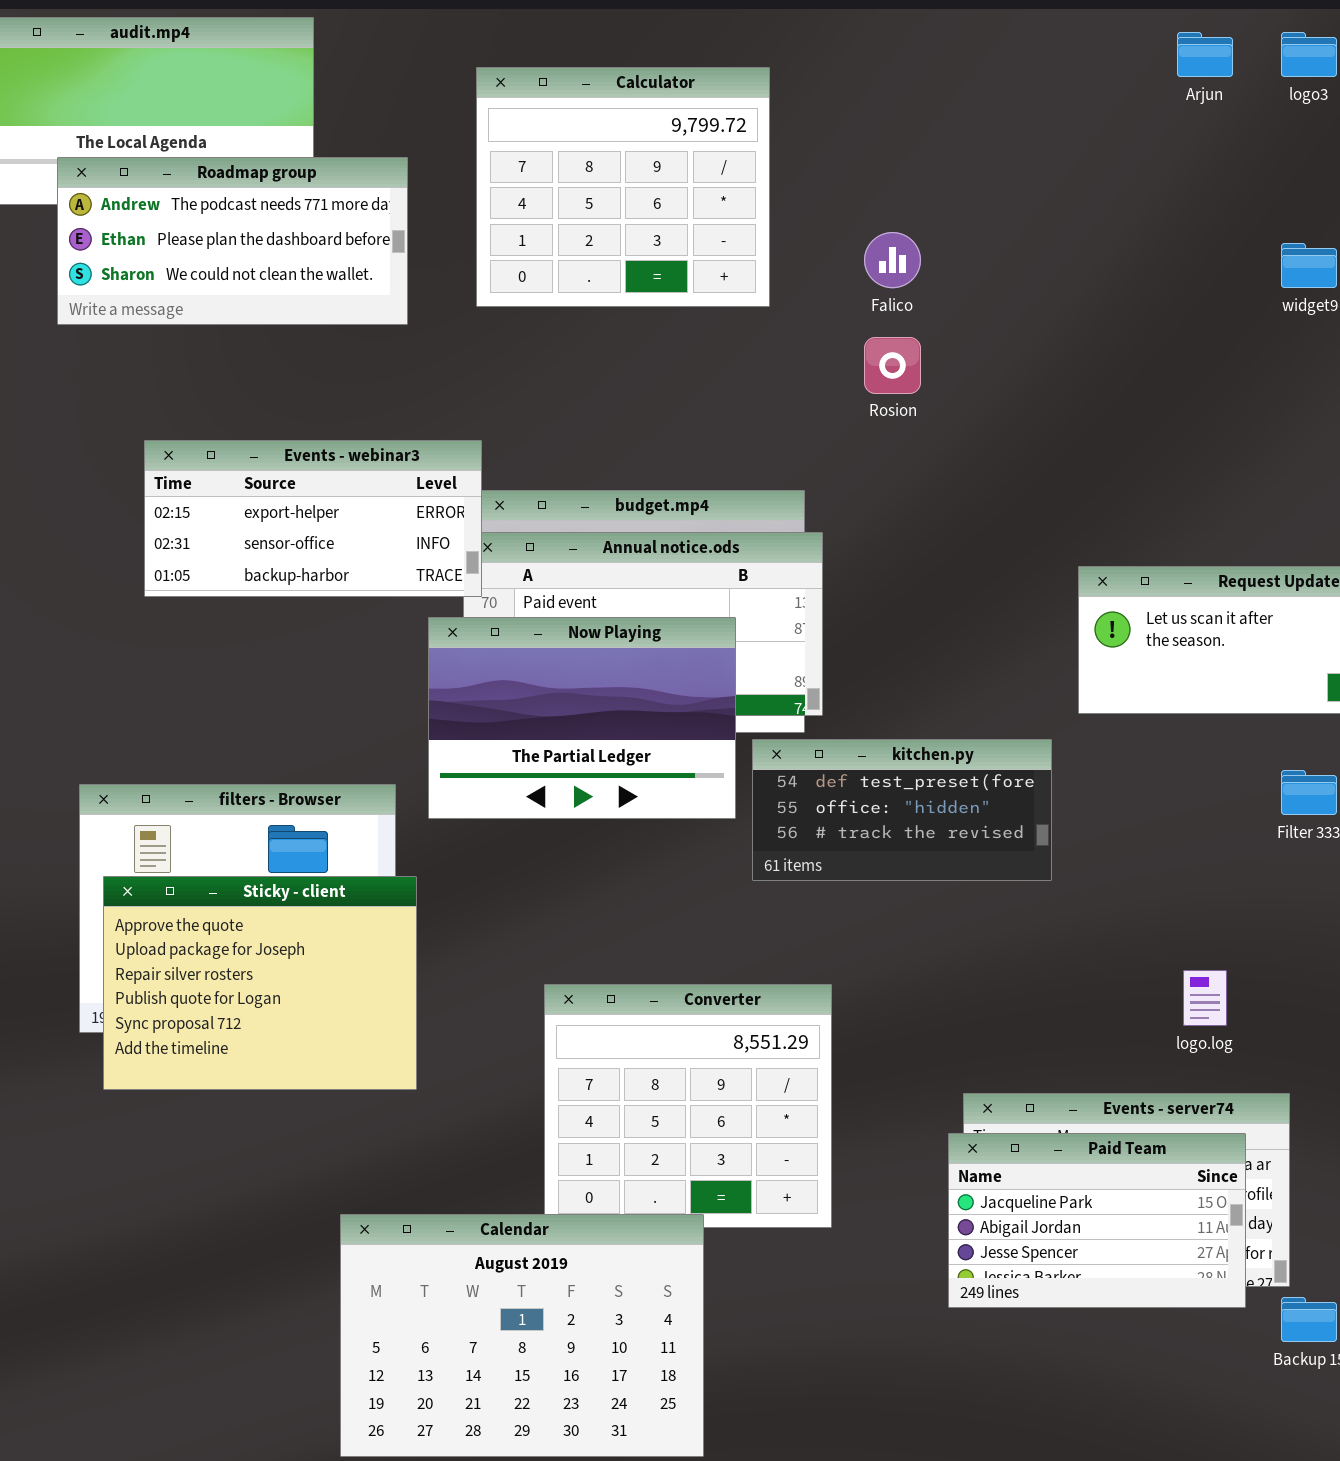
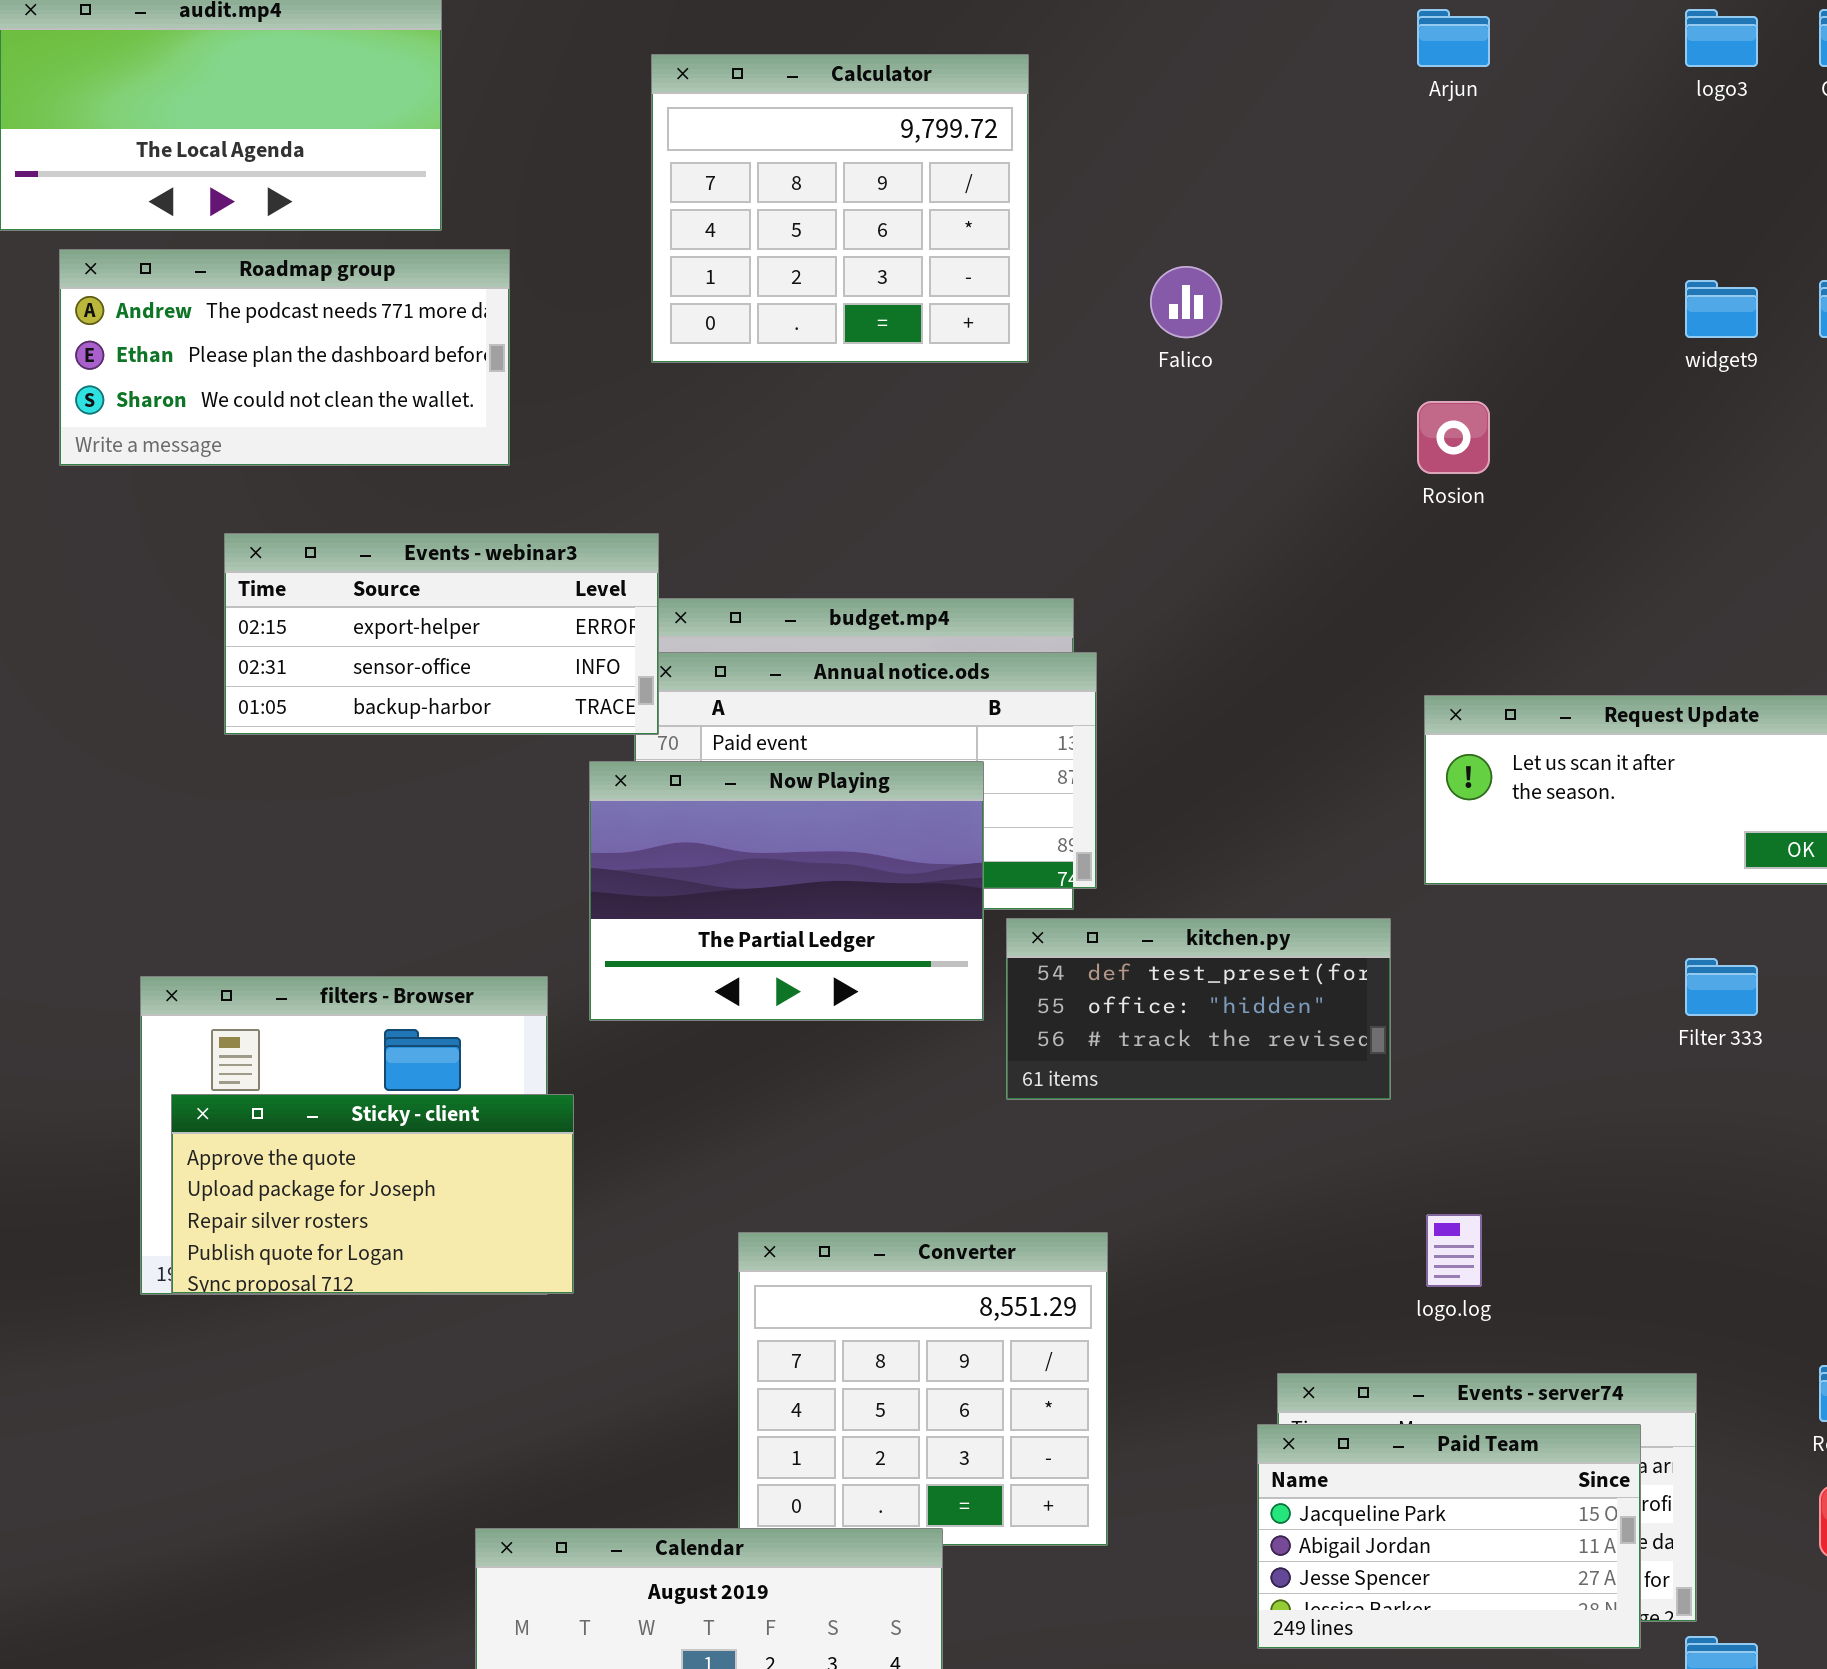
Arjun: [1177,32,1233,77] -> [1417,9,1490,67], moved
Roadmap group: [57,157,408,325] -> [59,249,510,466], moved
Rosion: [864,337,921,394] -> [1417,401,1490,474], moved
Sticky - client: [103,876,417,1090] -> [171,1094,574,1294], resized
logo.log: [1183,970,1227,1026] -> [1426,1214,1482,1287], moved

